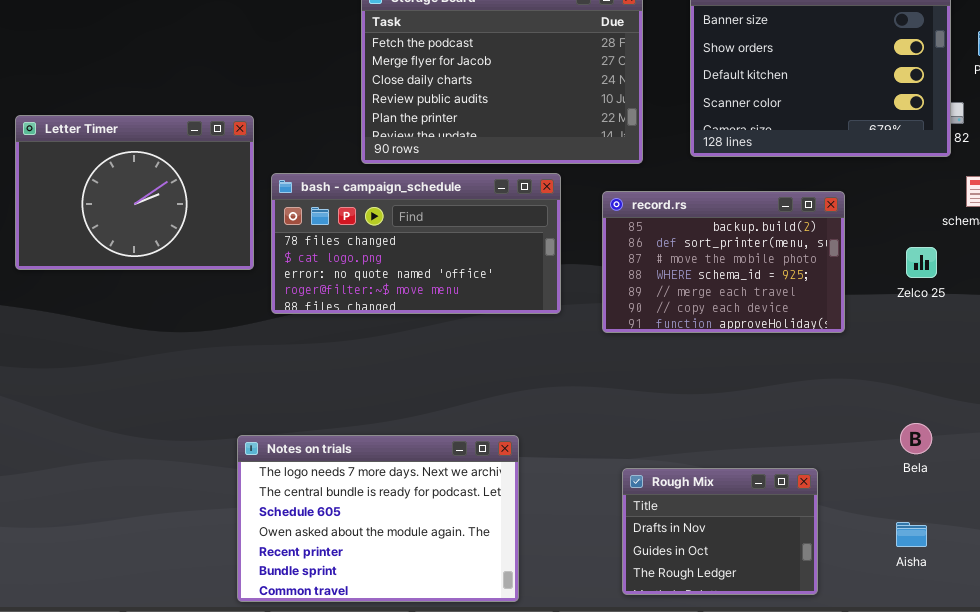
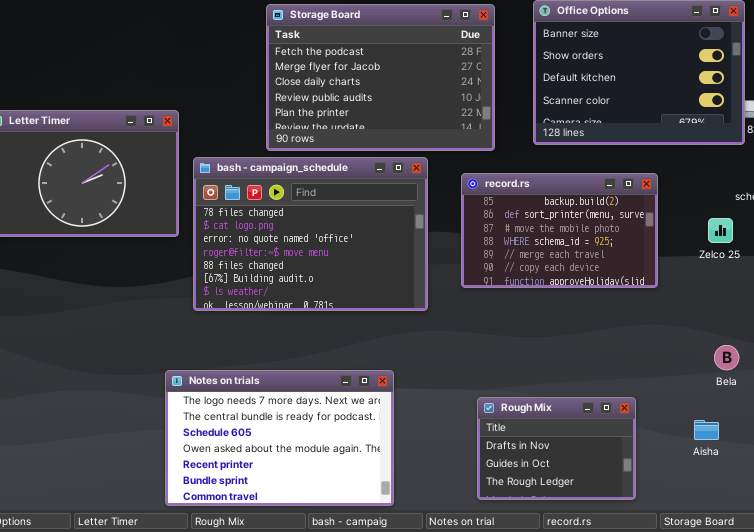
bash - campaign_schedule: [271,173,561,314] -> [193,157,428,311], resized
Bela: [900,423,932,454] -> [714,345,739,370], moved
Aisha: [896,522,927,547] -> [694,420,719,440], moved

